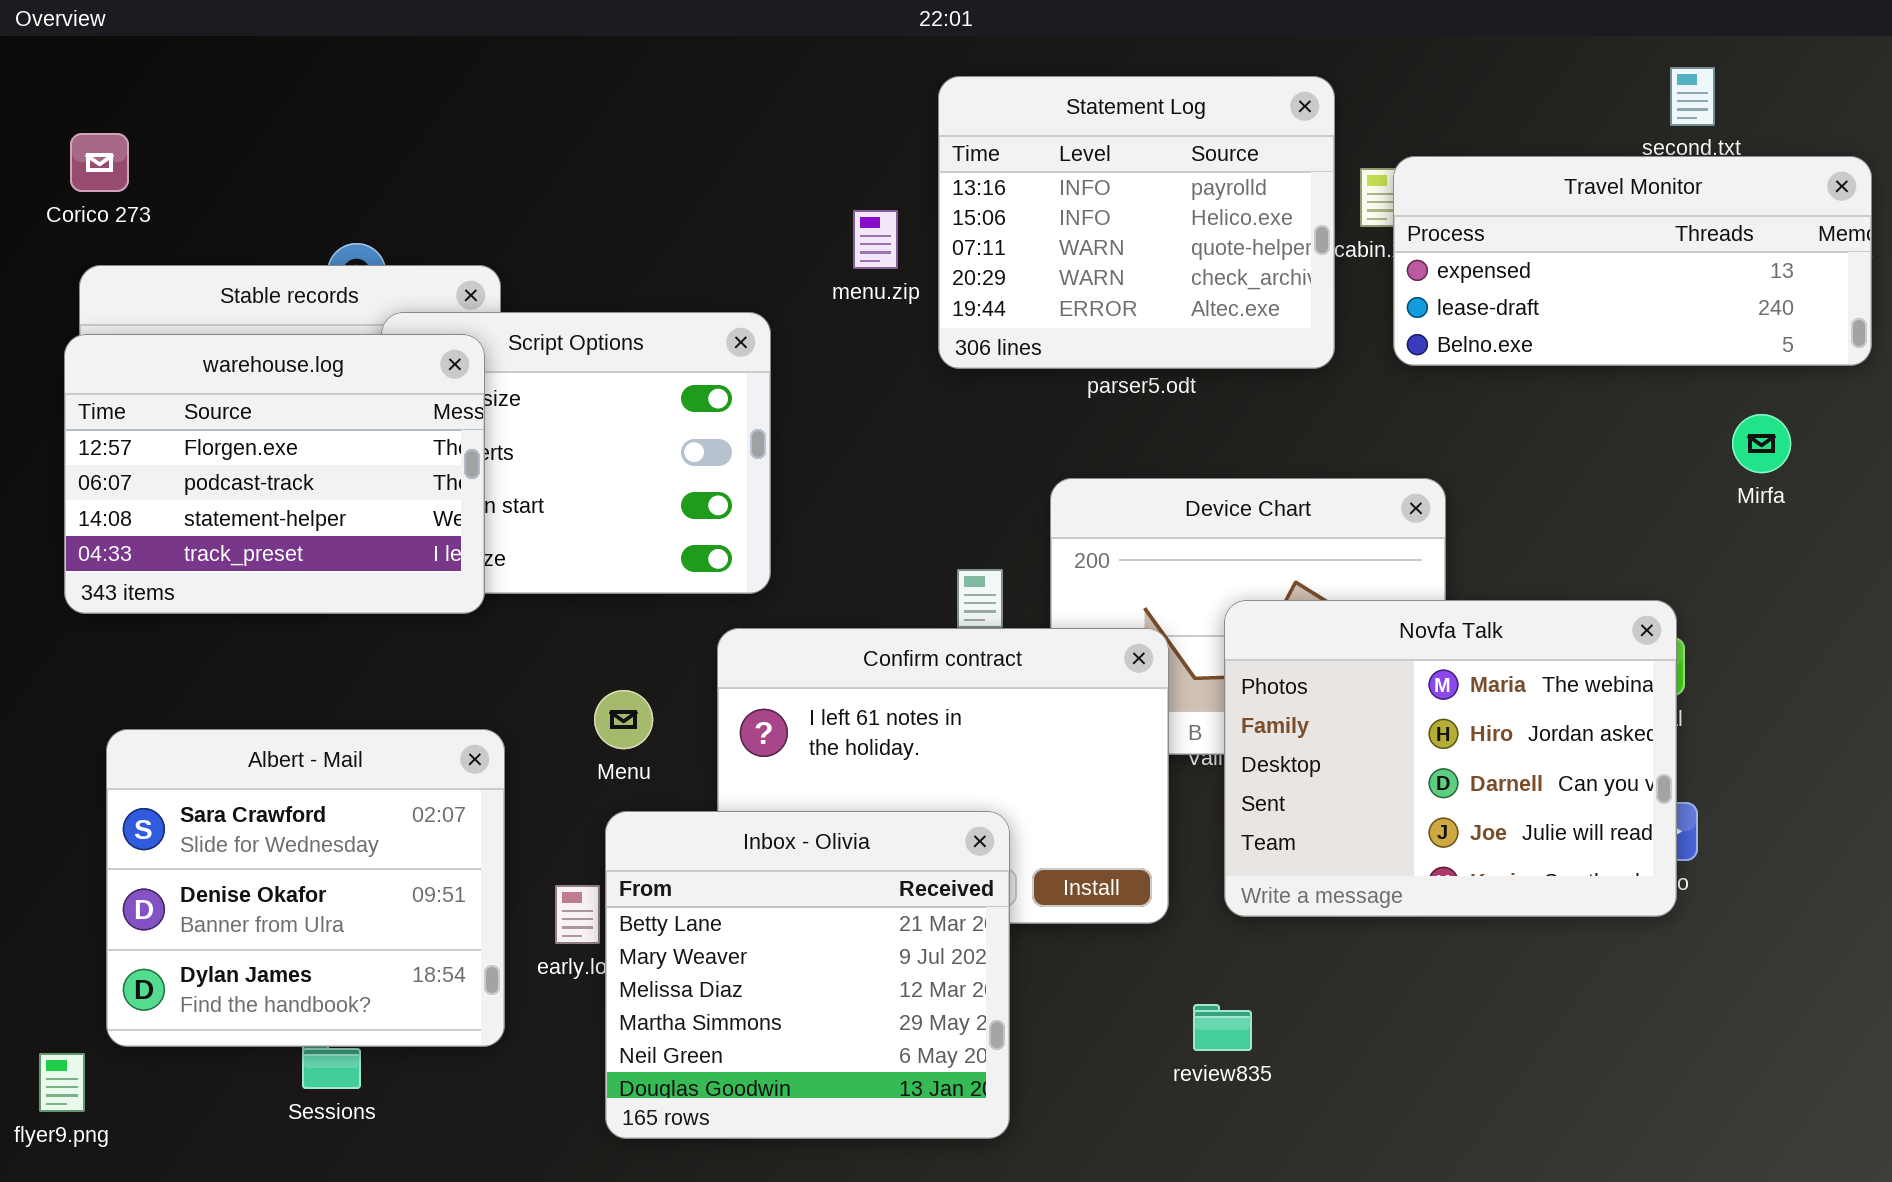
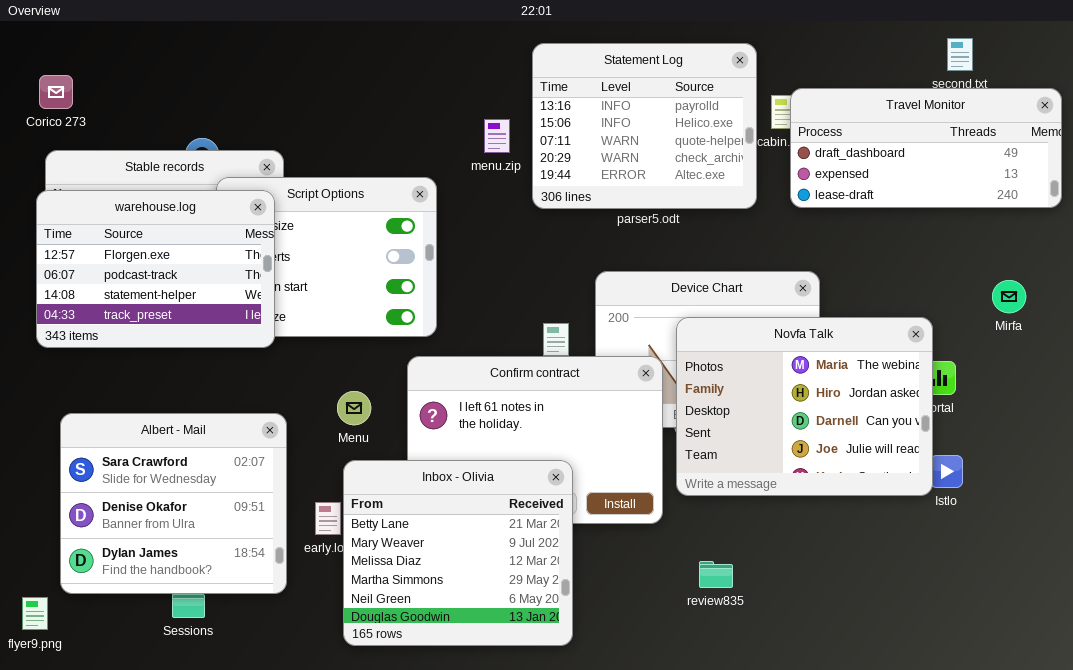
Travel Monitor: [1393,156,1872,366] -> [790,88,1062,208], scrolled up 1 row
Mirfa: [1732,414,1791,473] -> [992,280,1026,313], moved
Novfa Talk: [1224,600,1677,917] -> [676,317,933,496], moved
review835: [1193,1004,1252,1051] -> [699,561,733,588], moved

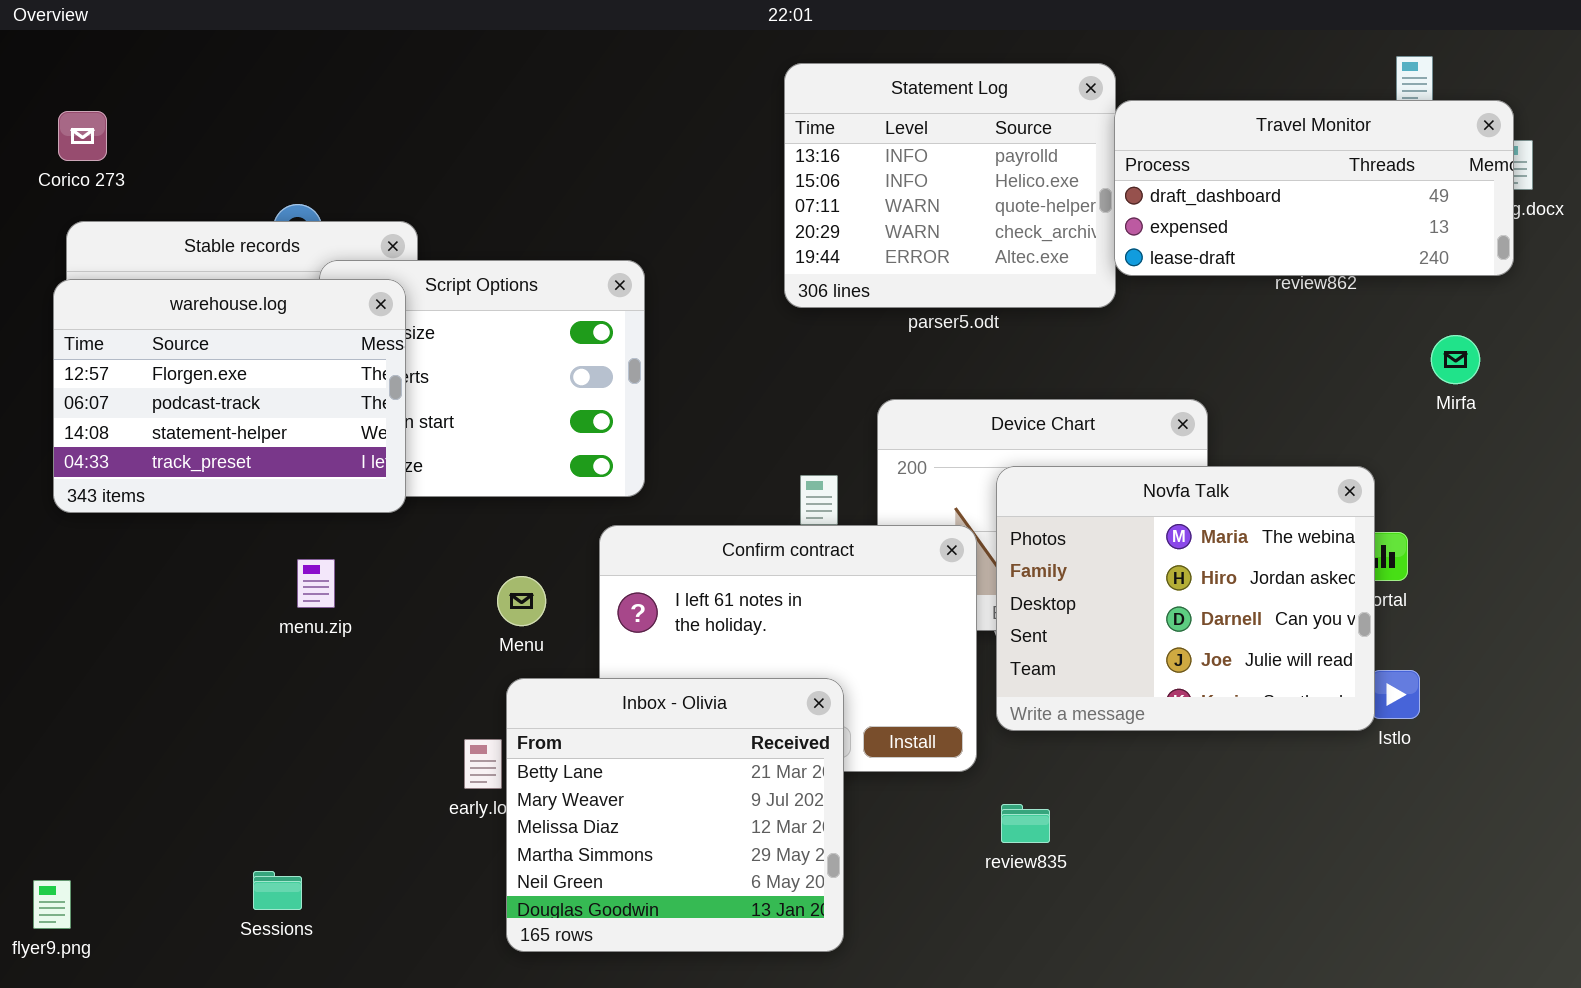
Travel Monitor: [790,88,1062,208] -> [1114,100,1514,276], moved
menu.zip: [484,119,510,153] -> [297,559,335,608], moved
Mirfa: [992,280,1026,313] -> [1431,335,1480,384], moved
Albert - Mail: [60,413,287,594] -> none, closed
review835: [699,561,733,588] -> [1001,804,1050,843], moved

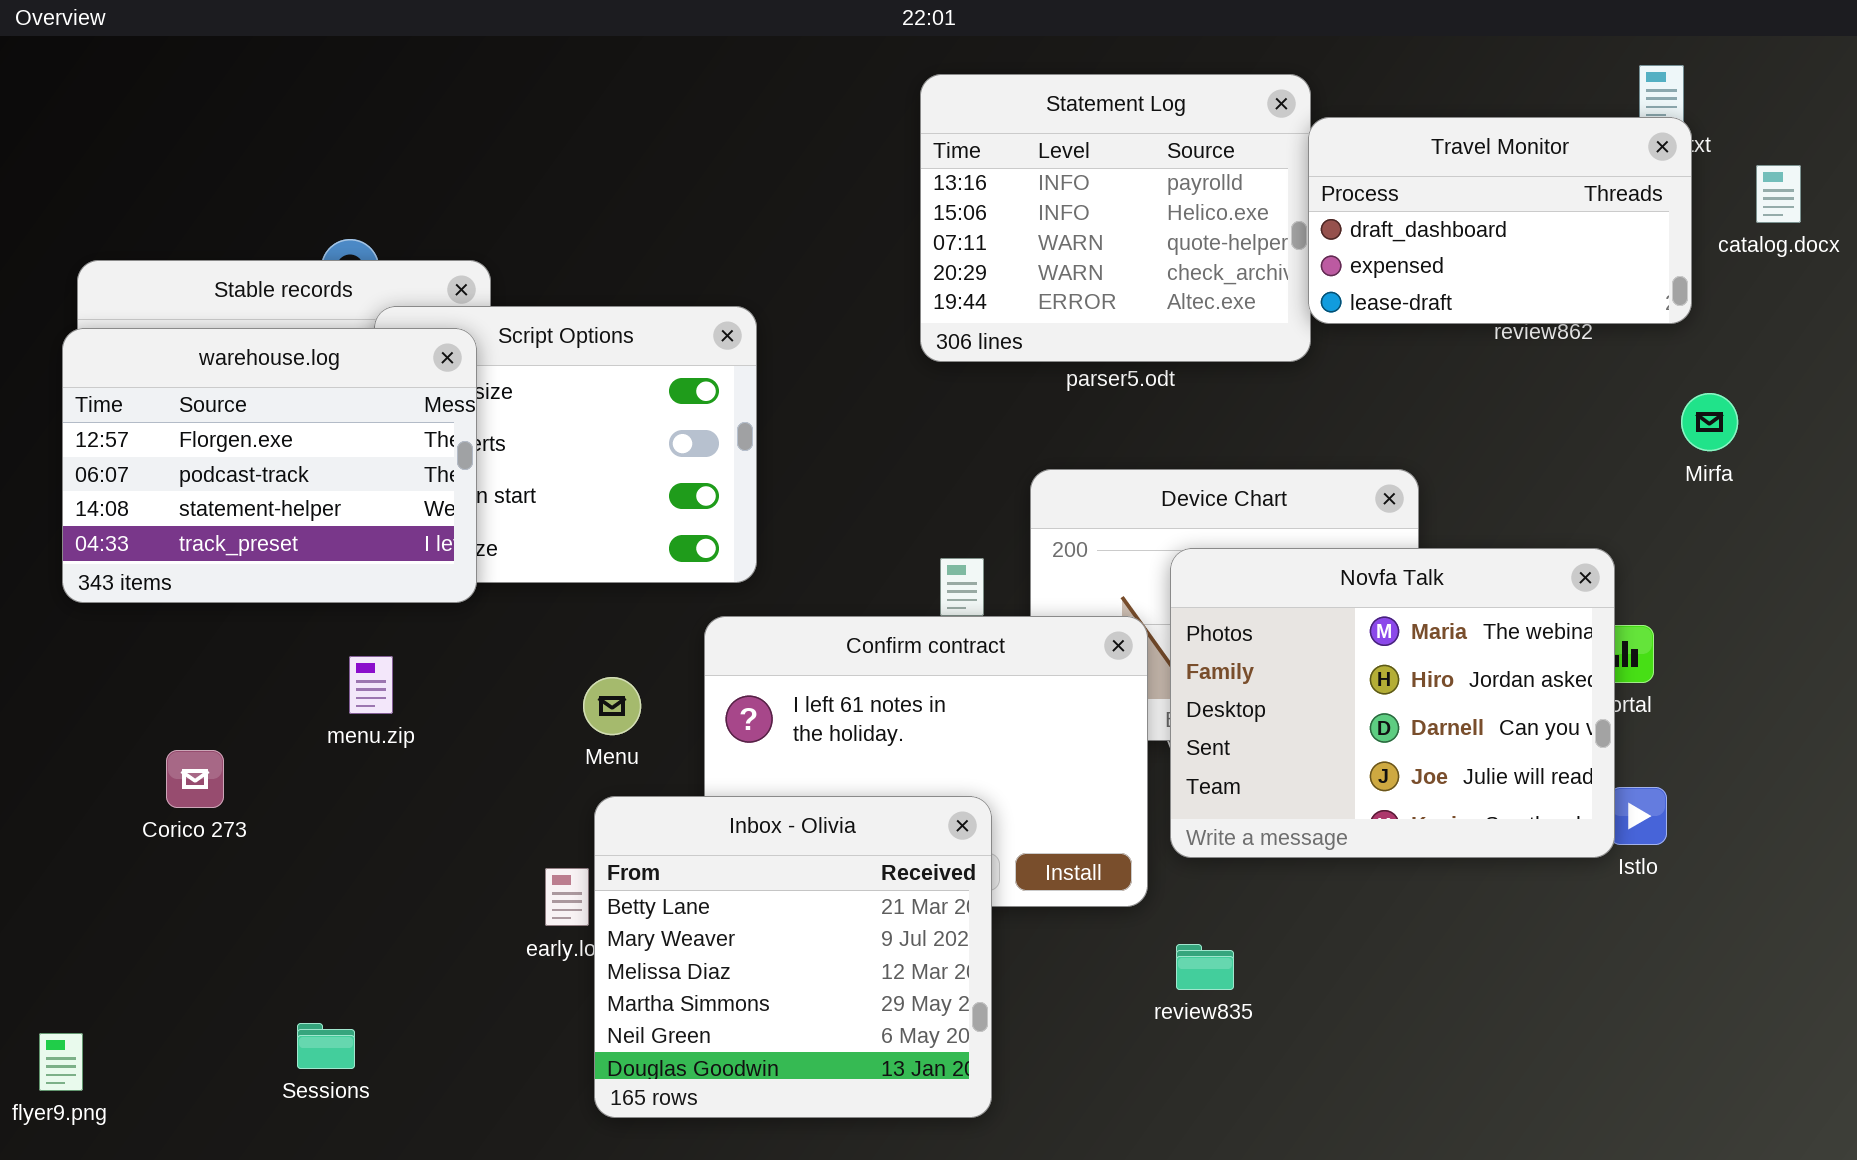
Travel Monitor: [1114,100,1514,276] -> [1308,117,1692,324], resized
Corico 273: [58,111,107,161] -> [166,750,224,808], moved

